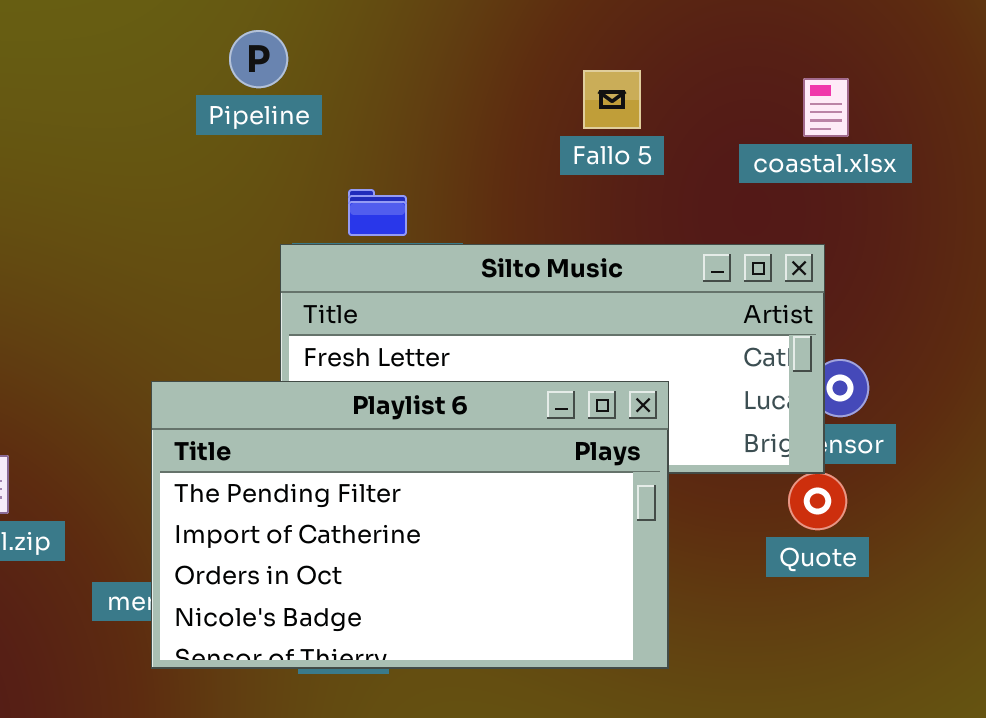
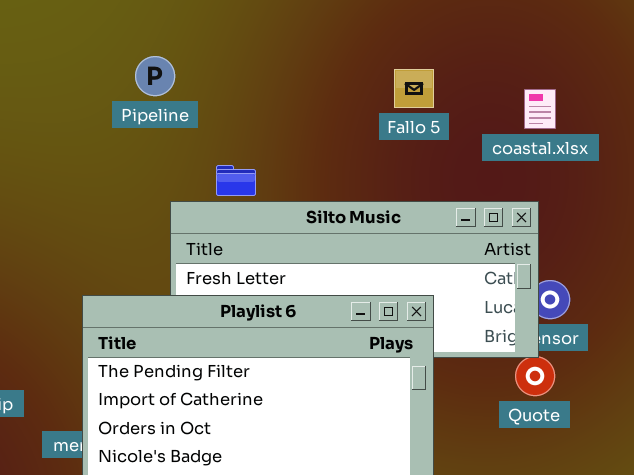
Fallo 5: [583,70,641,129] -> [394,69,434,108], moved

